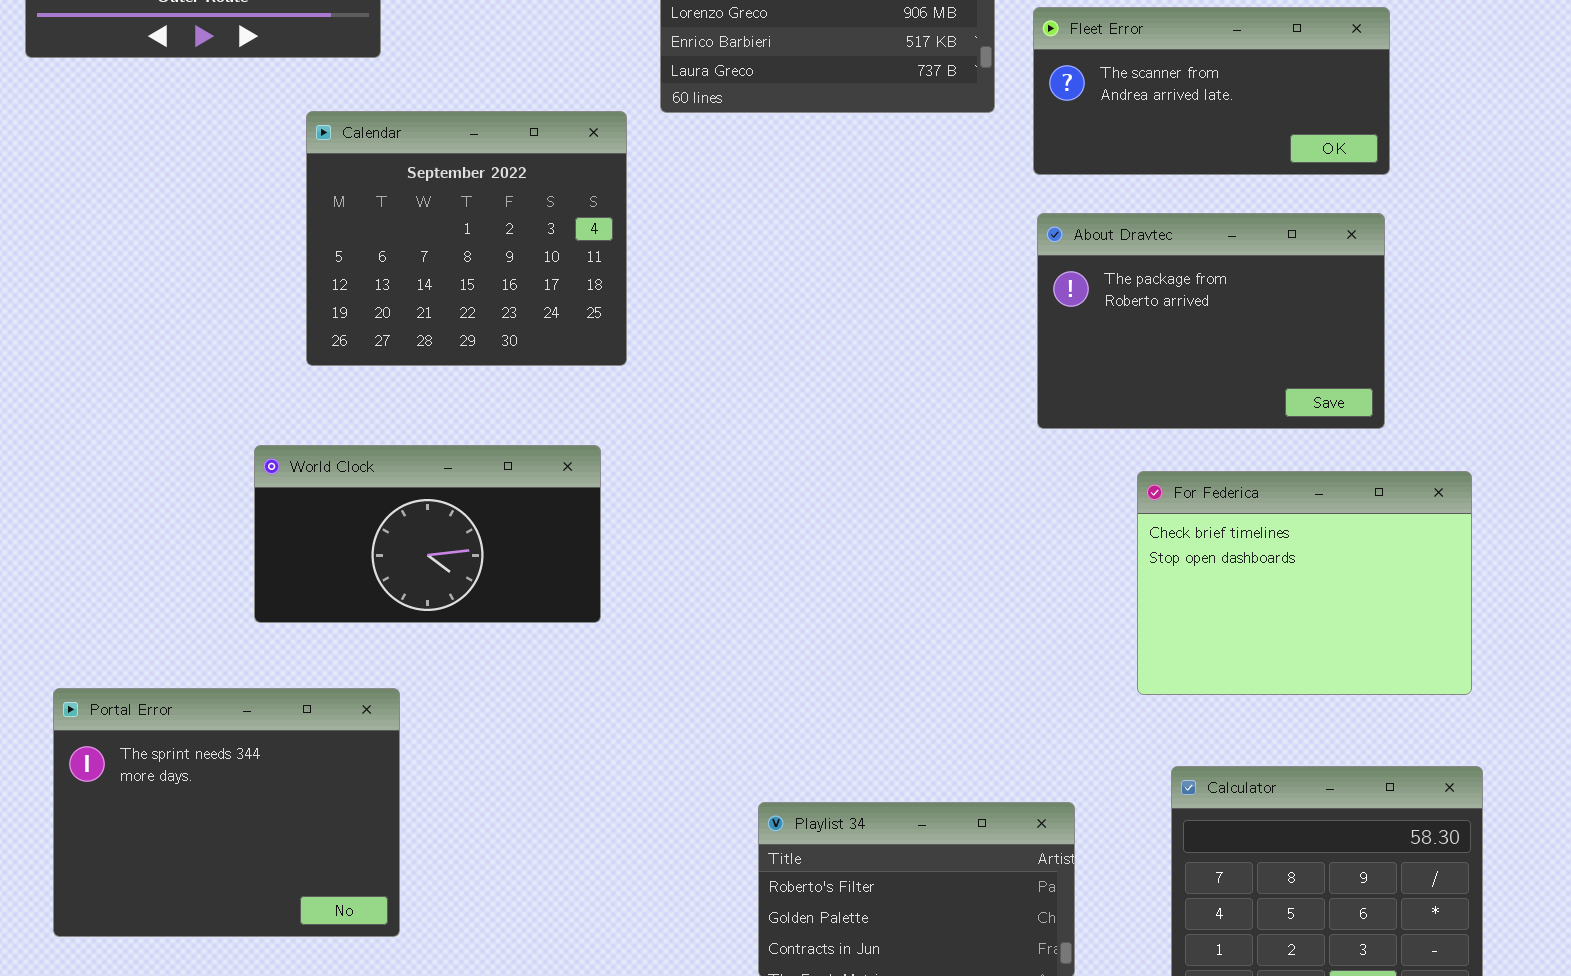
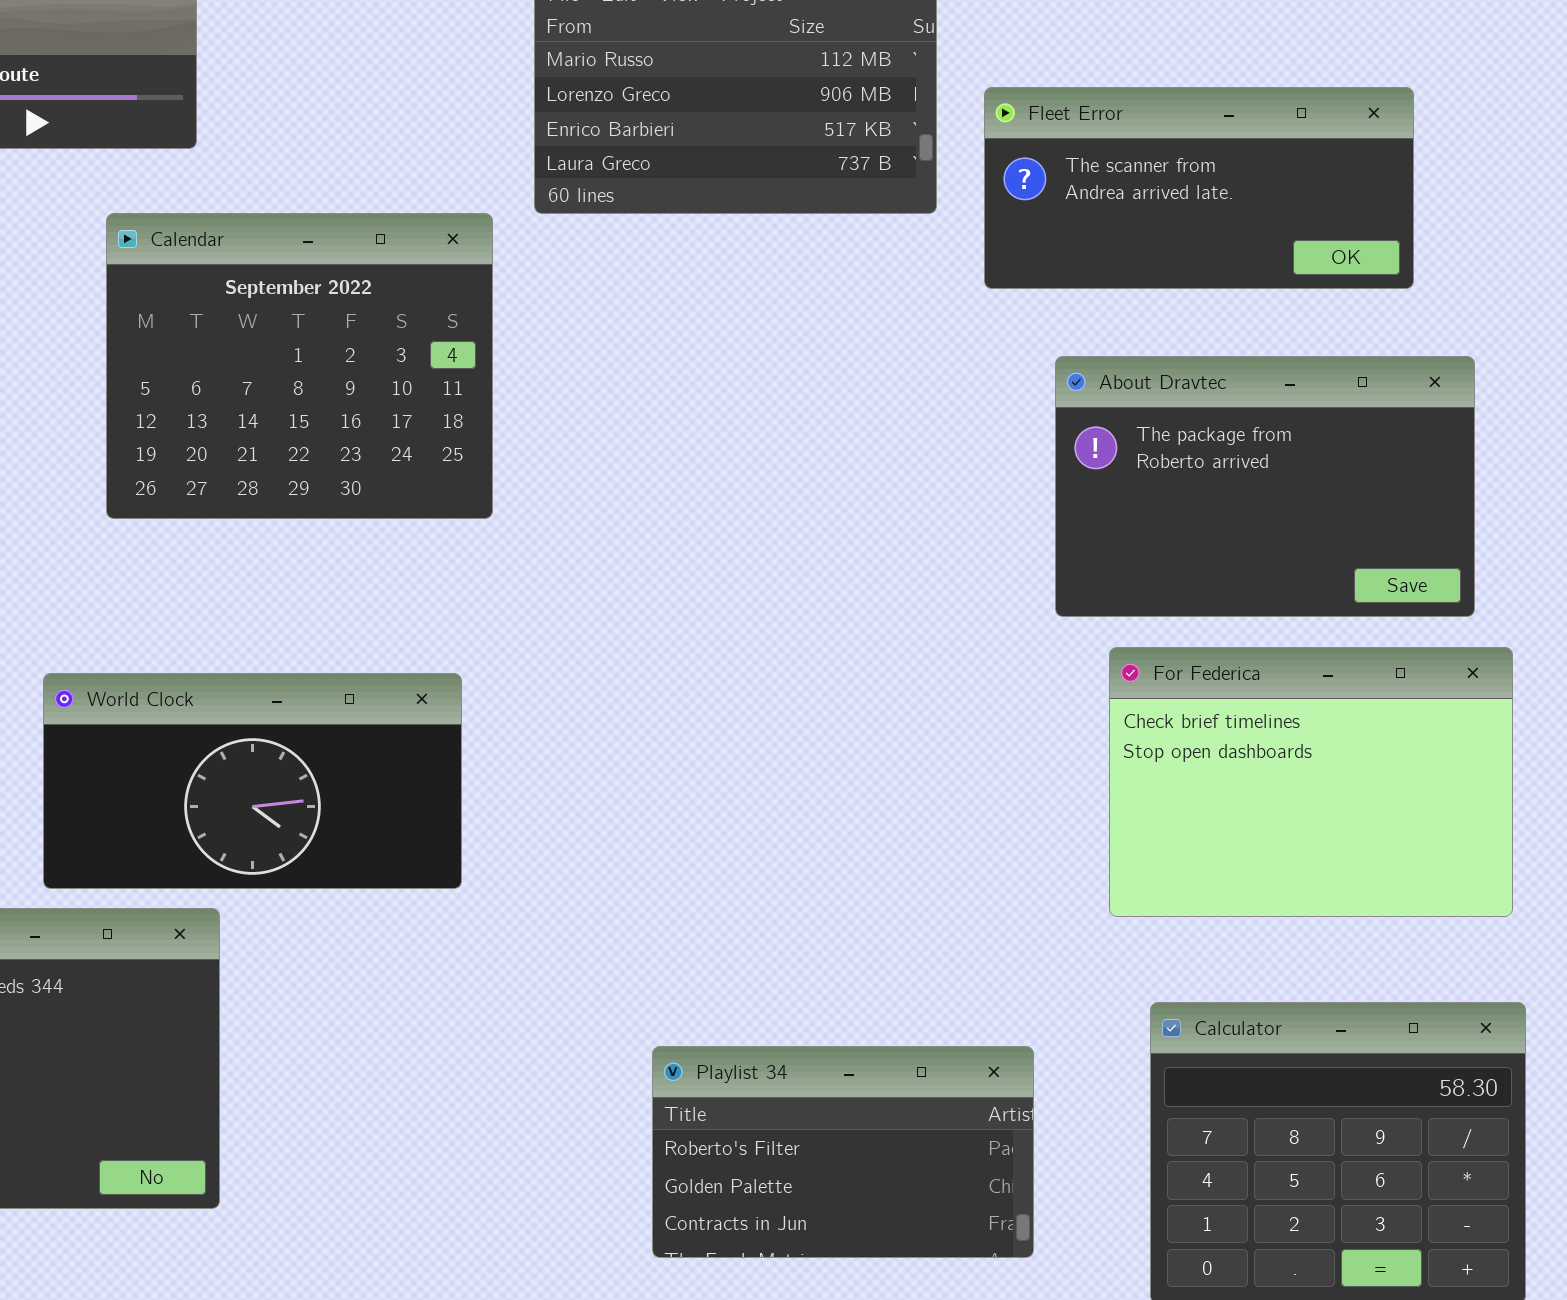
About Dravtec: [1037,213,1385,429] -> [1055,356,1475,617], moved
World Clock: [254,445,601,623] -> [43,673,462,889], moved

